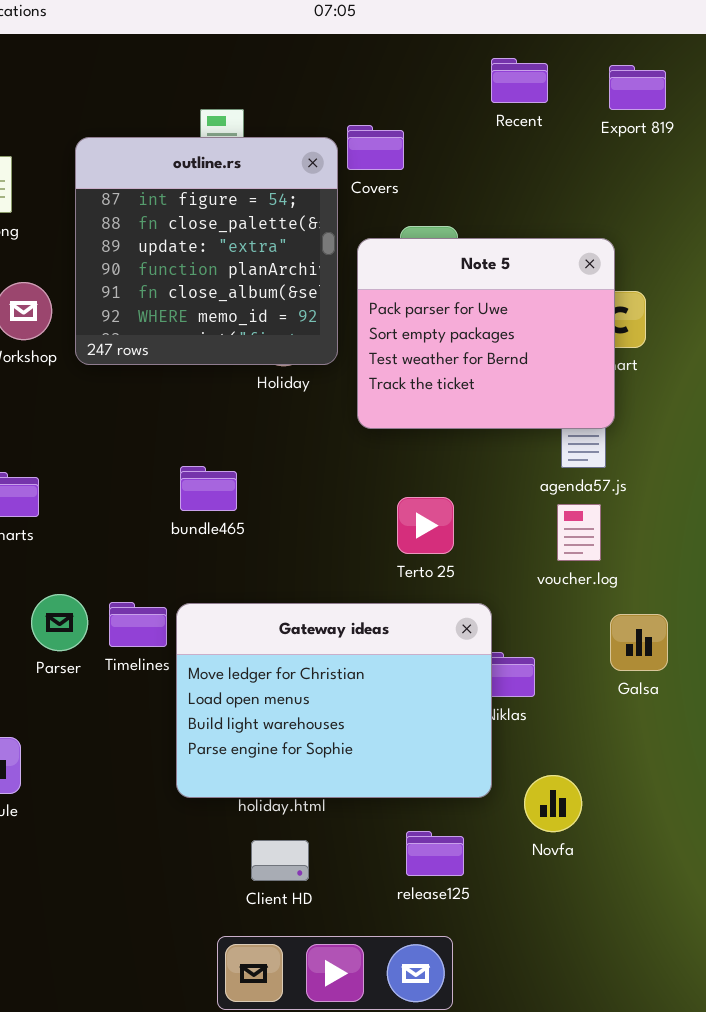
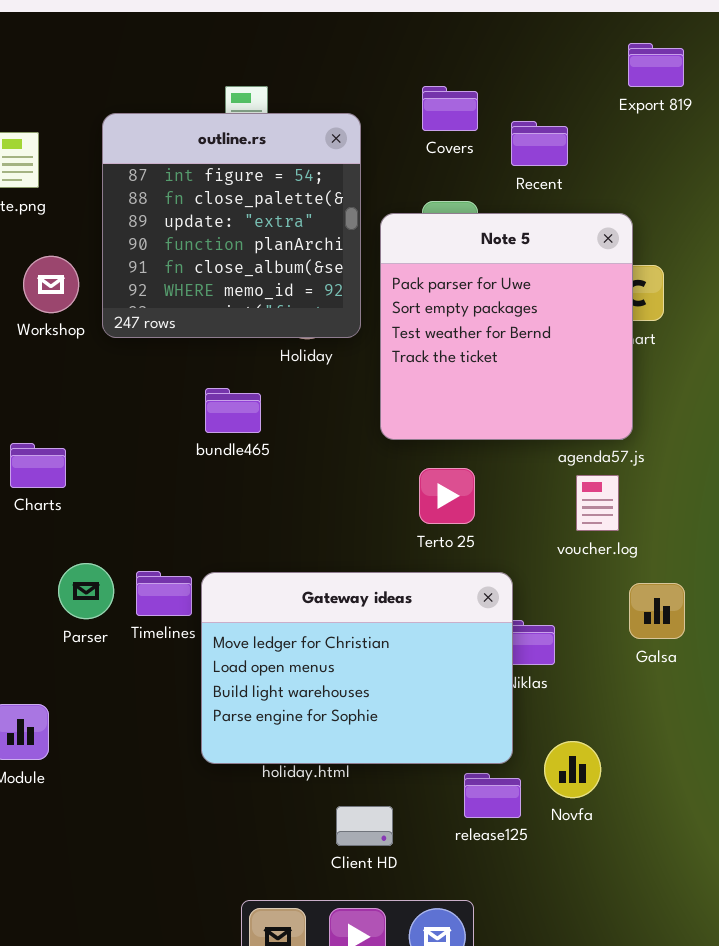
Recent: [491,58,548,103] -> [511,121,568,166], moved
Covers: [347,125,404,170] -> [422,86,478,131], moved
Note 5: [357,238,615,429] -> [380,213,633,440], resized
bundle465: [180,466,237,511] -> [205,388,261,433], moved
release125: [406,831,464,876] -> [464,773,521,818], moved
Client HD: [251,840,309,881] -> [336,806,393,846], moved

